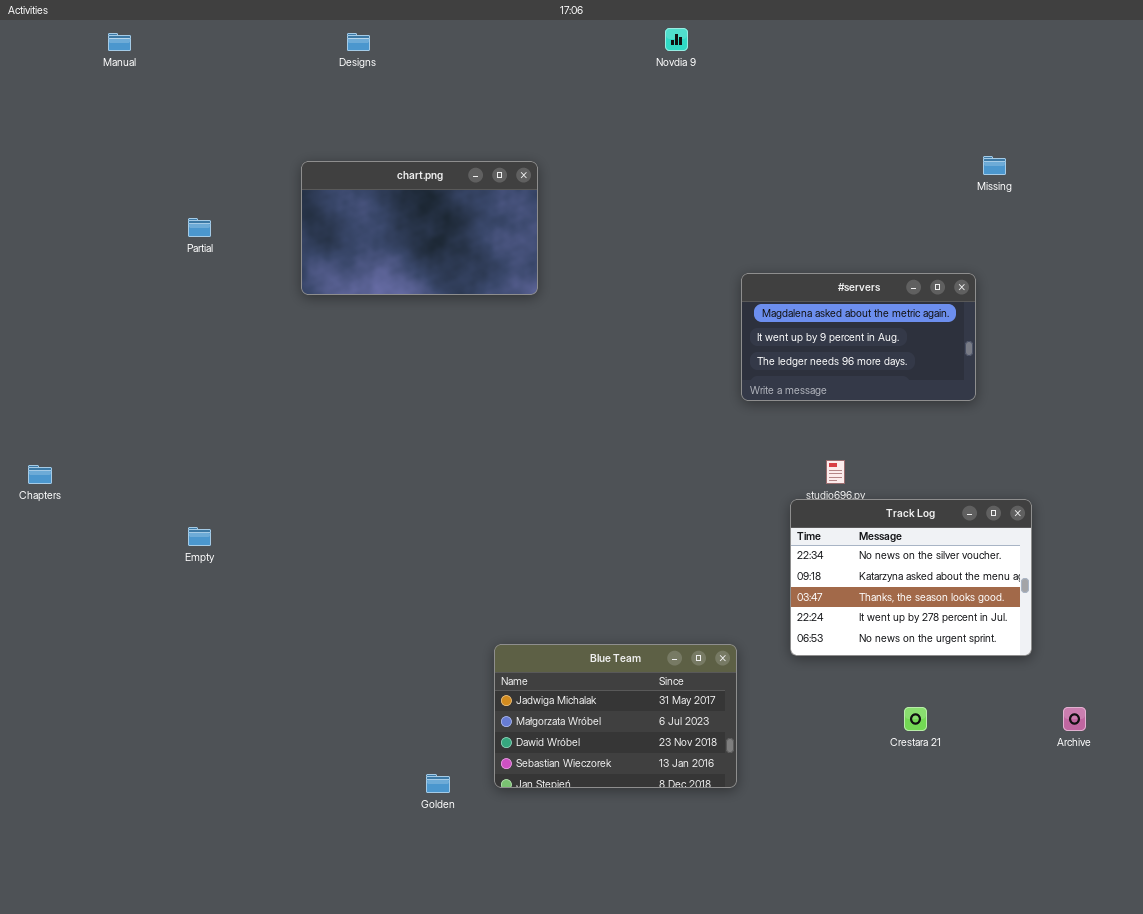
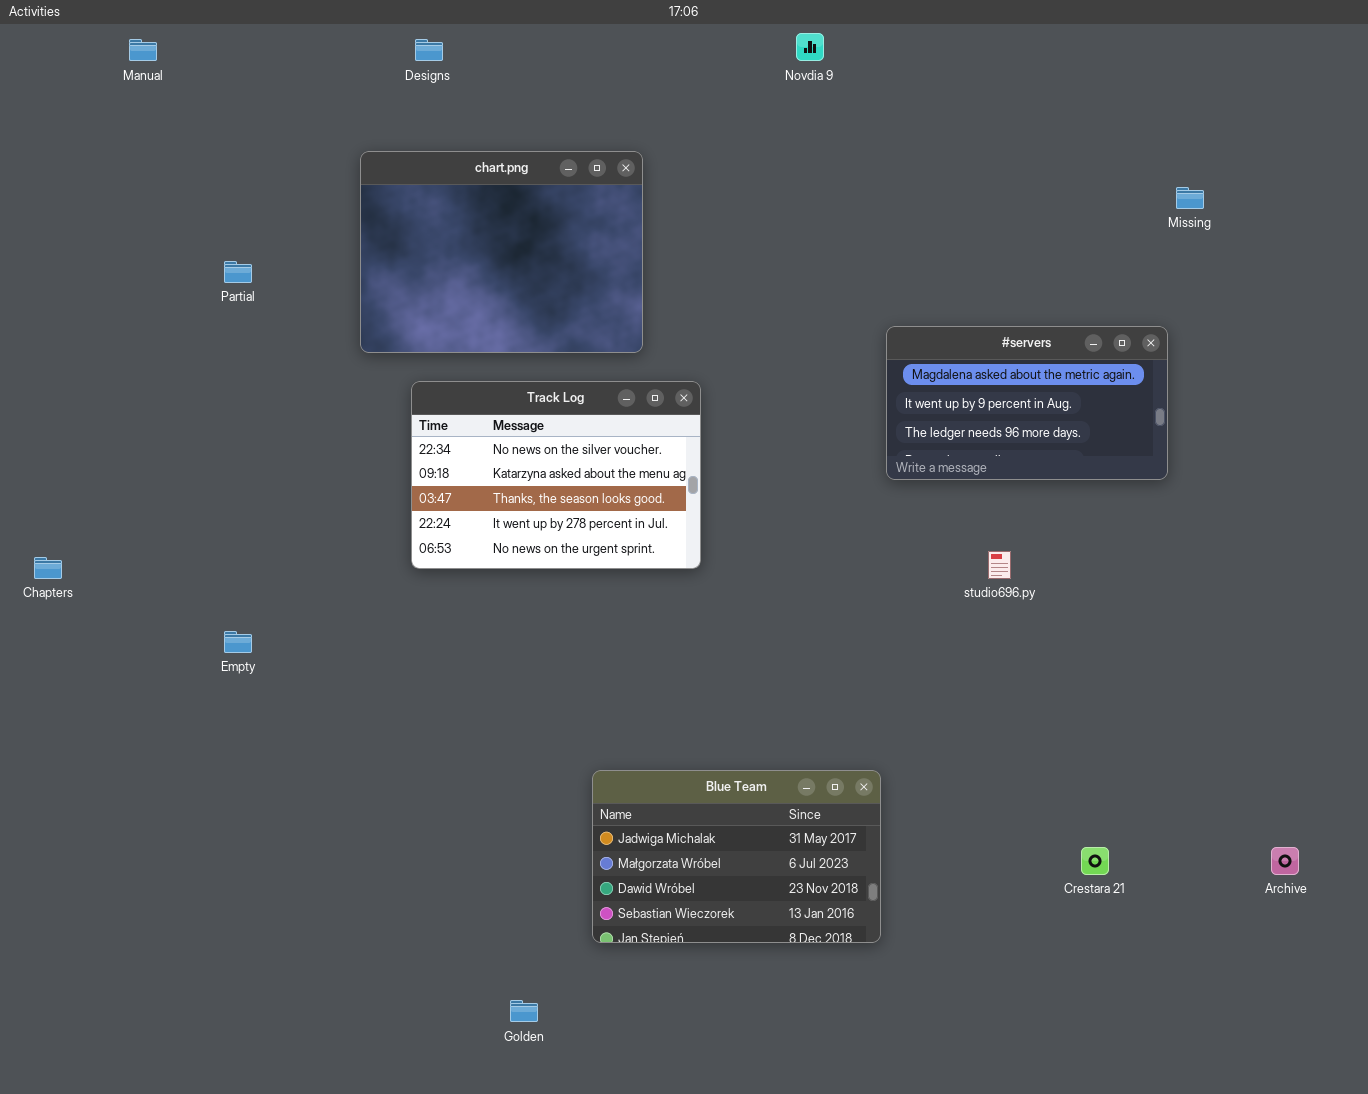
chart.png: [301,161,538,295] -> [360,151,643,353], resized
Track Log: [790,499,1032,656] -> [411,381,701,569], moved
Golden: [426,774,450,793] -> [510,1000,538,1022], moved

